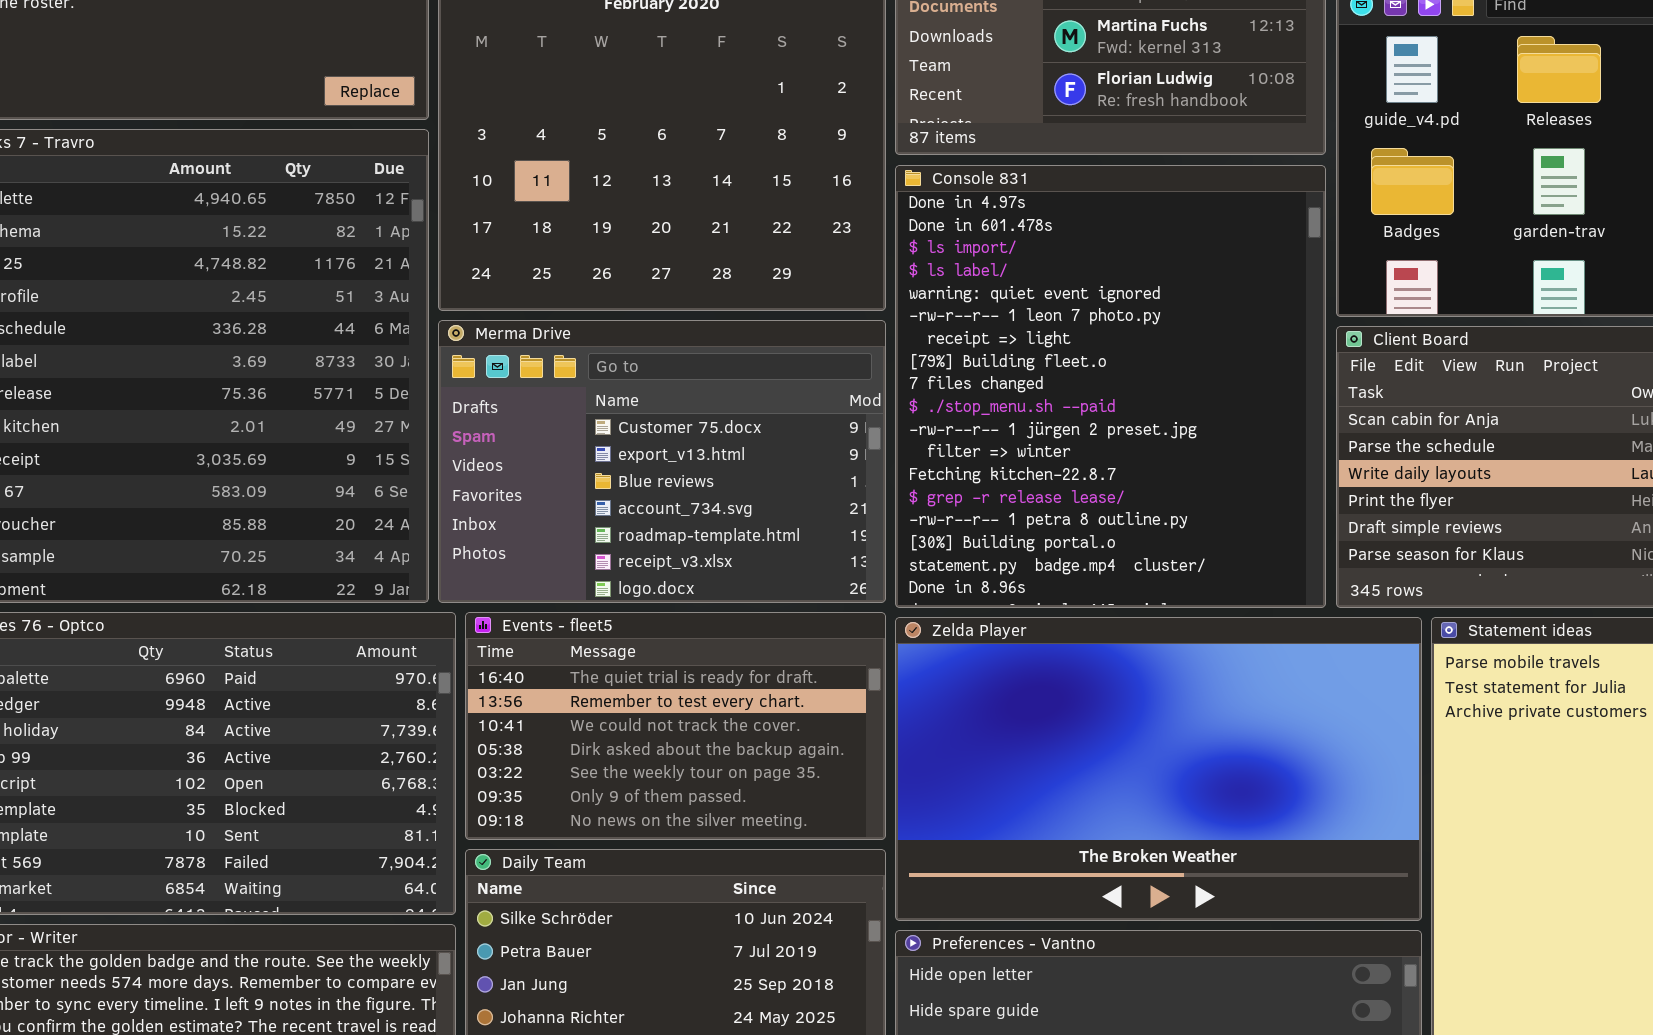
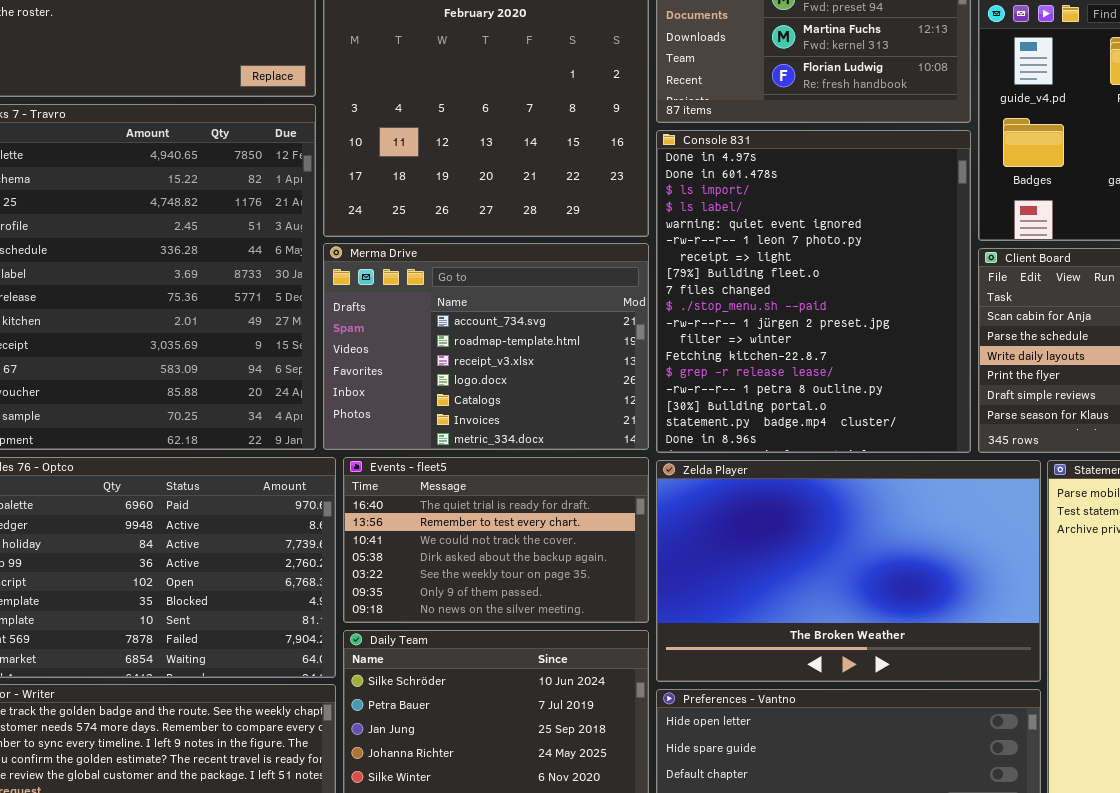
Merma Drive: [438,320,886,603] -> [323,243,649,450], scrolled down 3 rows

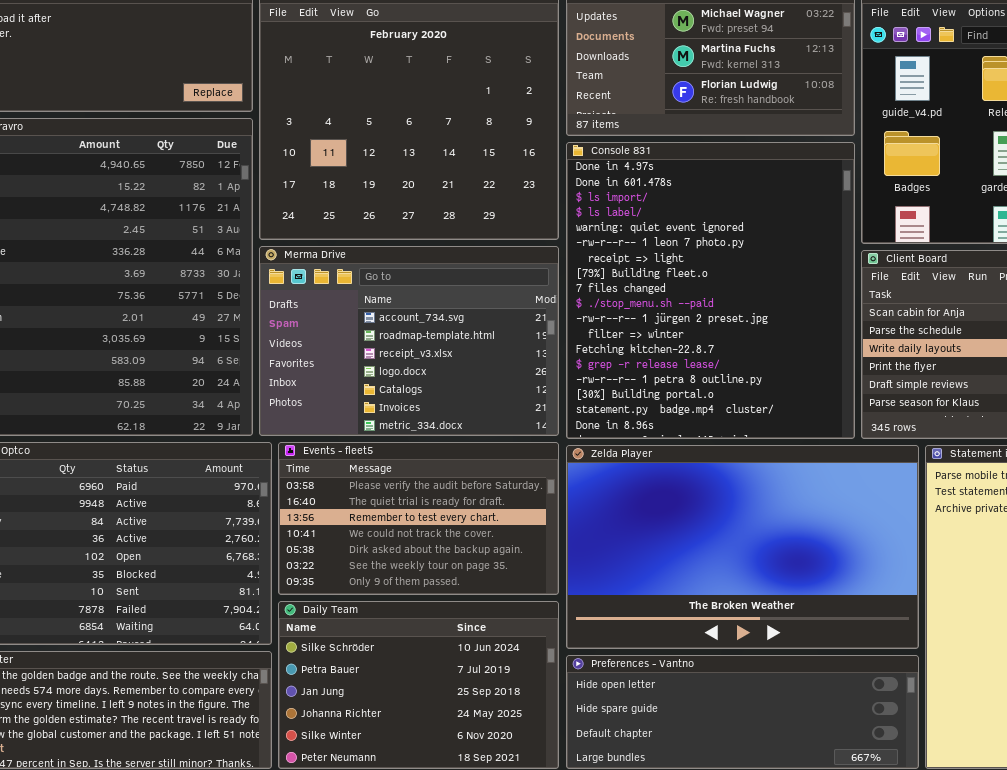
Events - fleet5: [343,457,649,623] -> [278,442,559,595], scrolled up 1 row

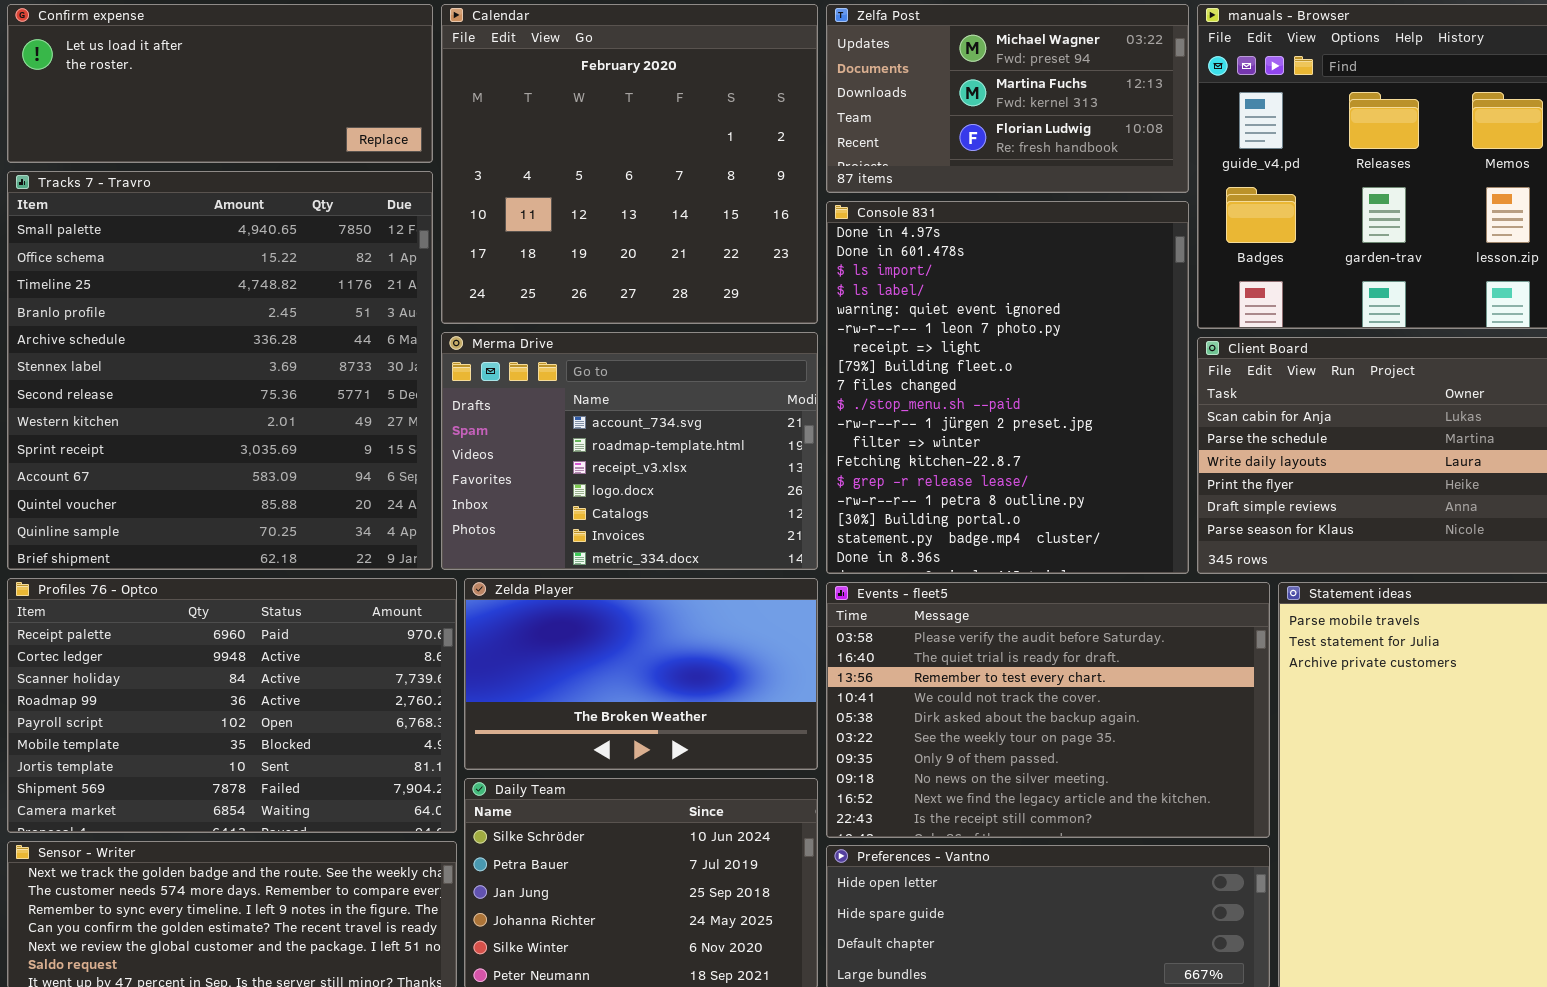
Events - fleet5: [278,442,559,595] -> [826,582,1270,838], moved, resized
Zelda Player: [566,445,919,649] -> [464,578,818,770], moved, resized

